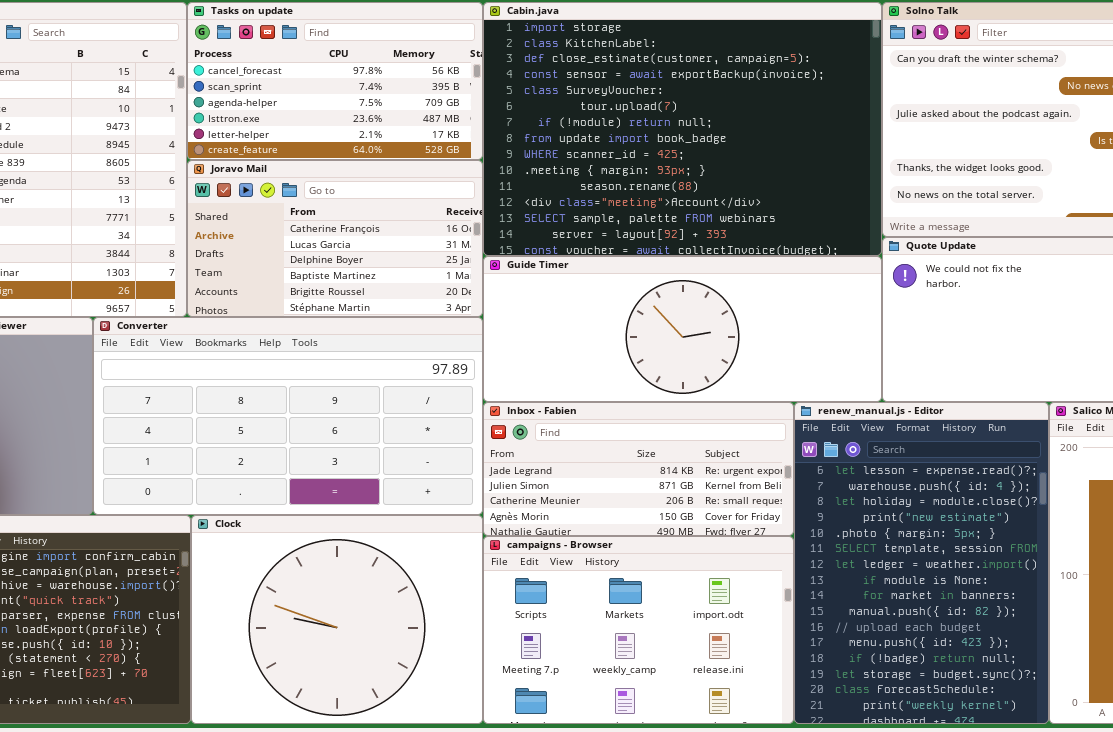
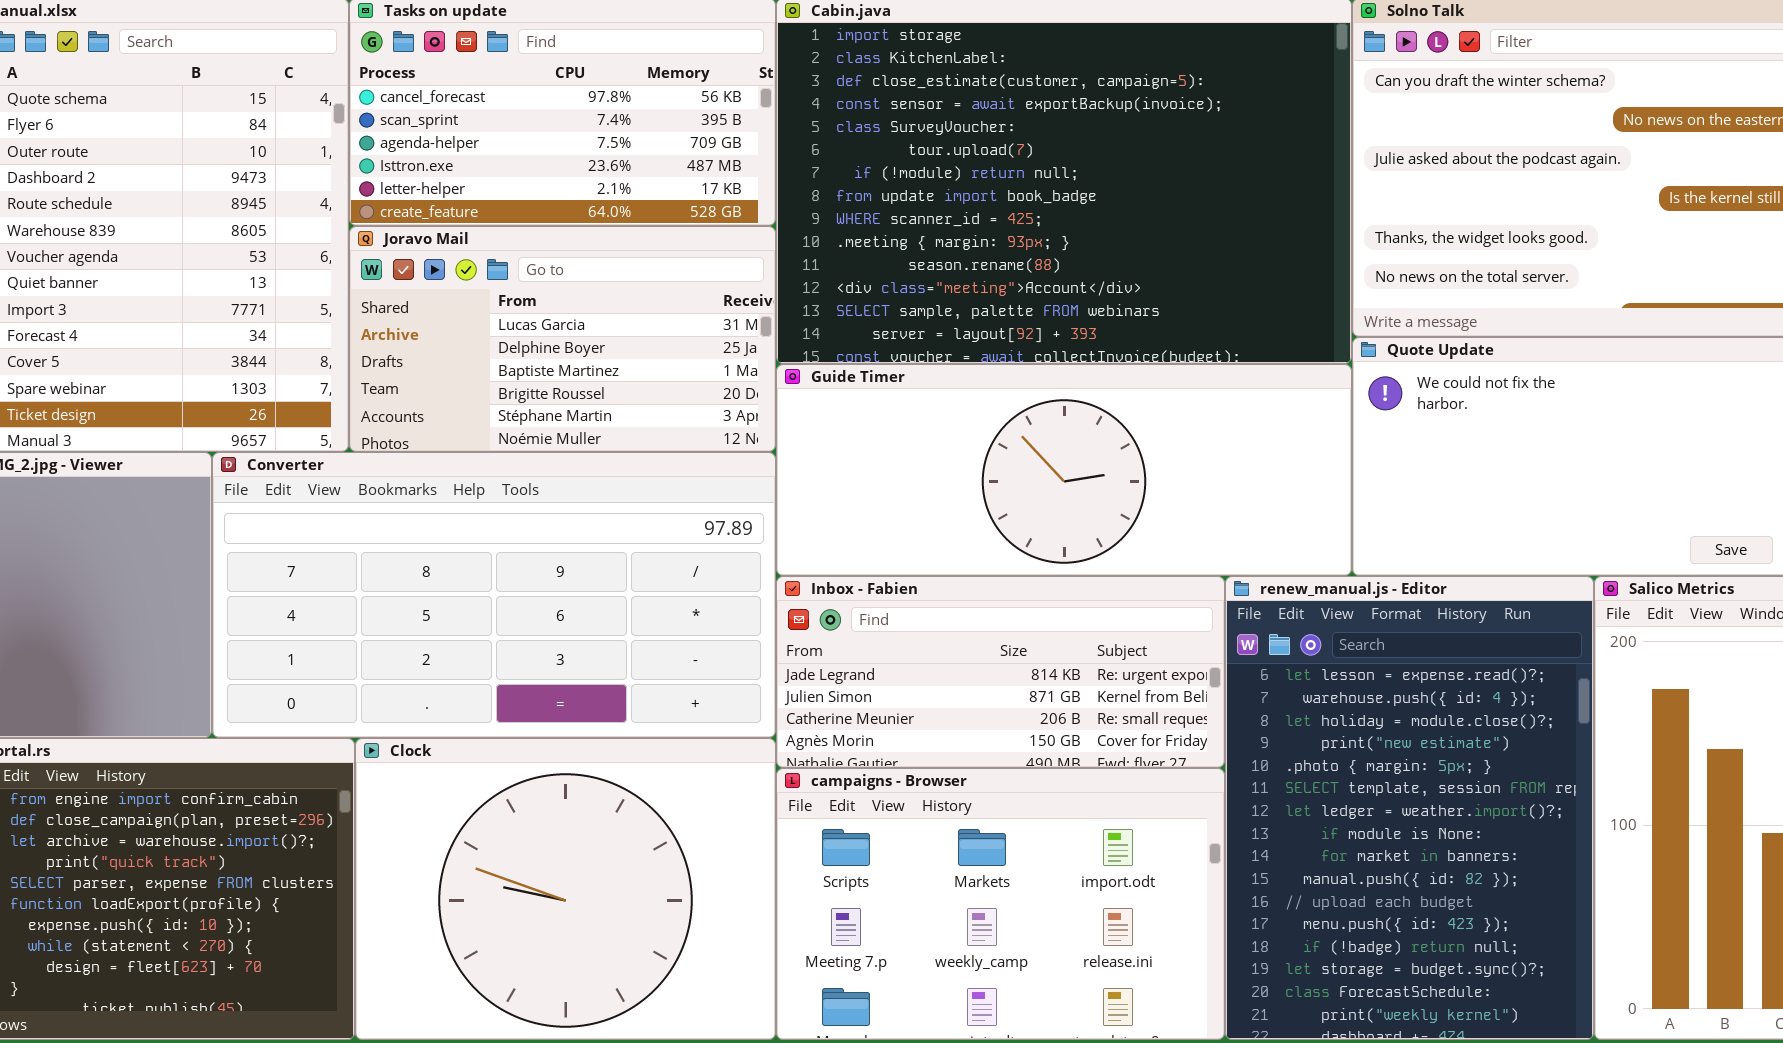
Joravo Mail: [187,160,483,317] -> [349,226,776,452], scrolled down 1 row

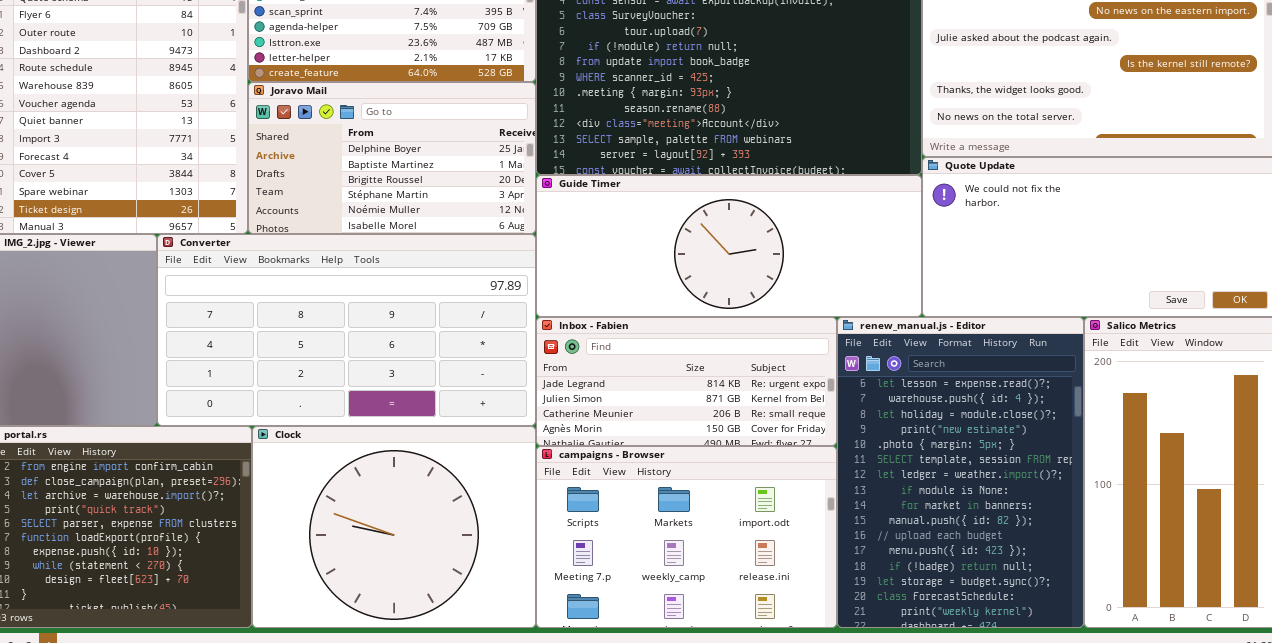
Joravo Mail: [349,226,776,452] -> [248,82,536,234], scrolled down 1 row

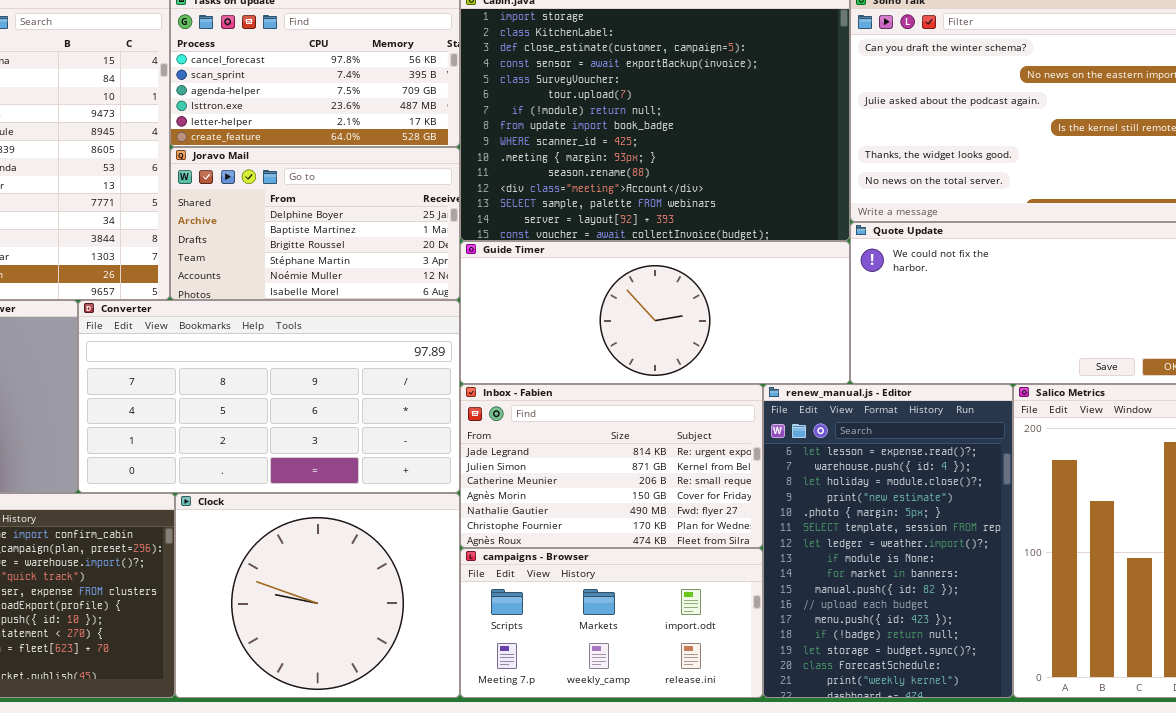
Inbox - Fabien: [536,317,837,446] -> [460,384,763,548], resized
campaigns - Browser: [536,446,837,628] -> [460,548,763,698], resized

